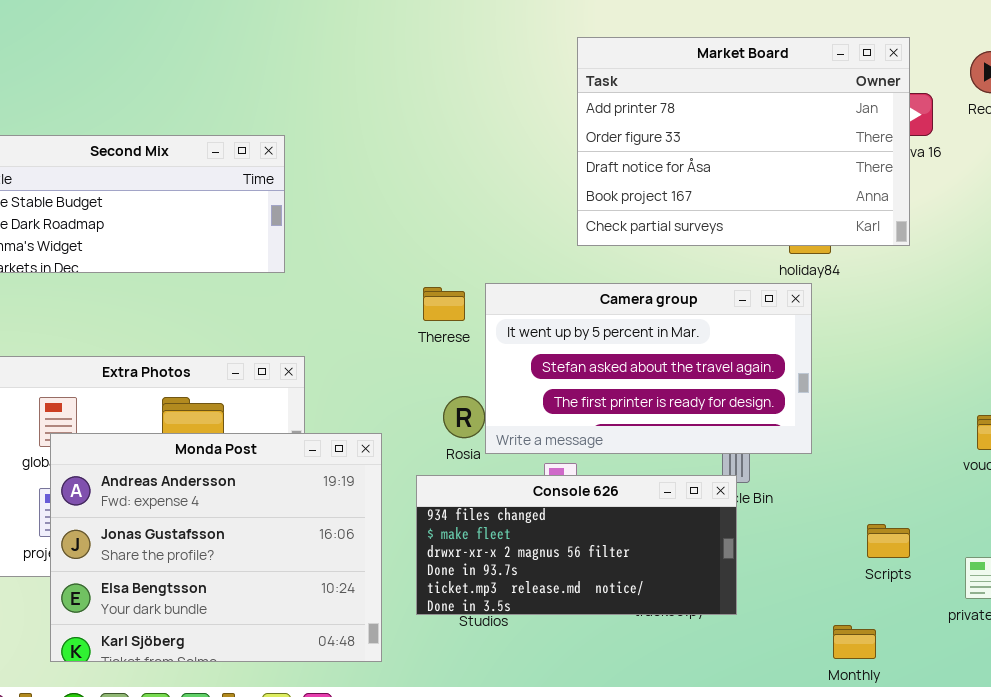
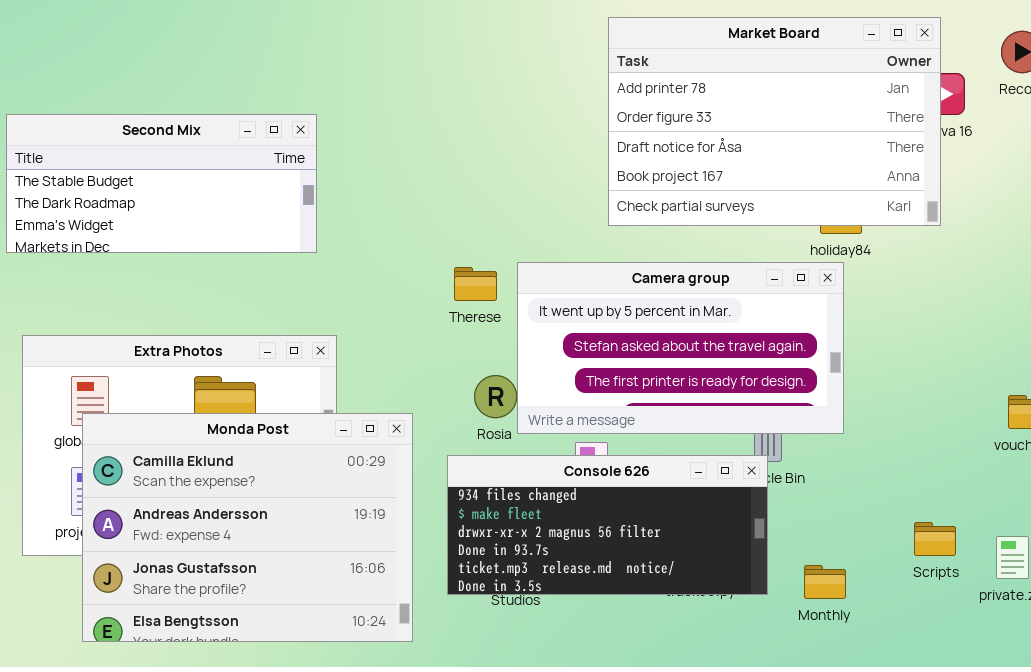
Monda Post: [50,433,382,662] -> [82,413,413,642], scrolled up 1 row
Scripts: [867,524,910,558] -> [914,522,956,556], moved
Monthly: [833,625,876,659] -> [804,565,846,599], moved

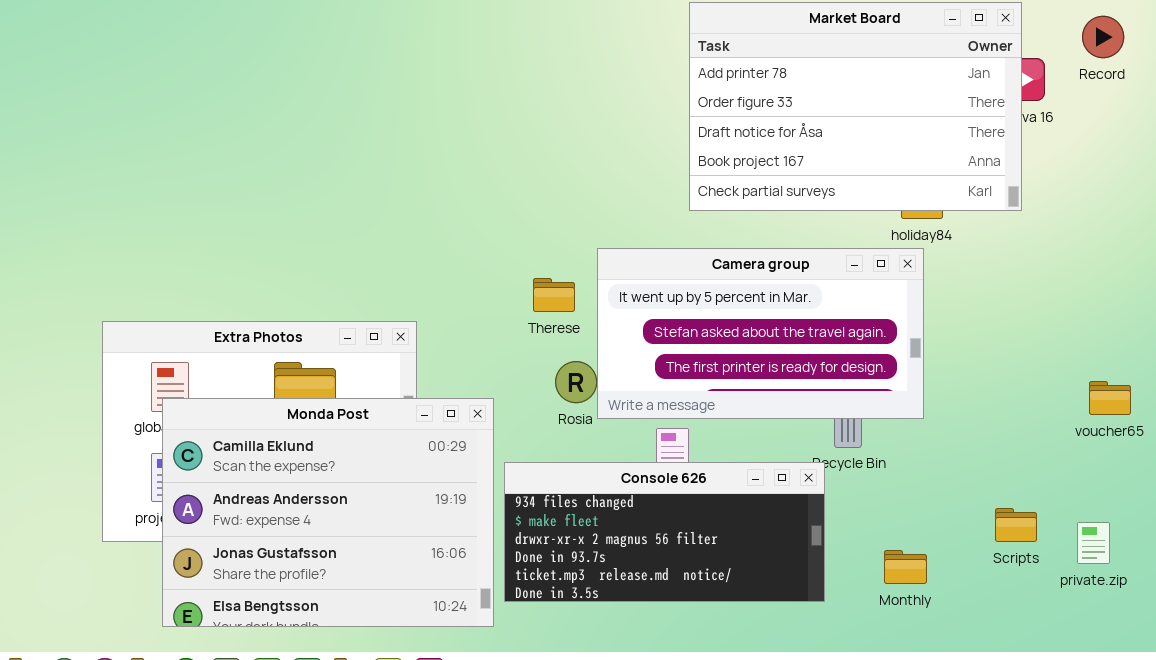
Second Mix: [6,114,317,253] -> none, closed
Therese: [454,267,497,301] -> [533,278,575,312], moved
Console 626: [447,455,768,595] -> [504,462,825,602], moved

